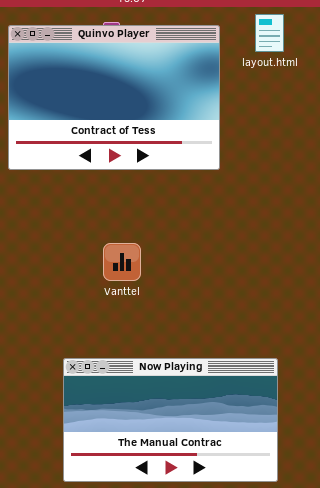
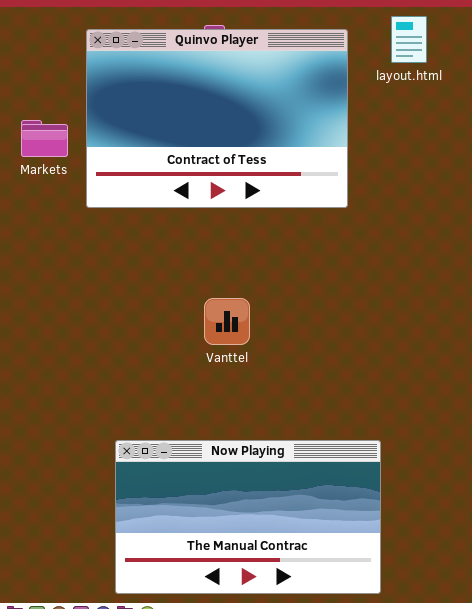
Now Playing: [63,358,278,482] -> [115,440,381,594], moved

